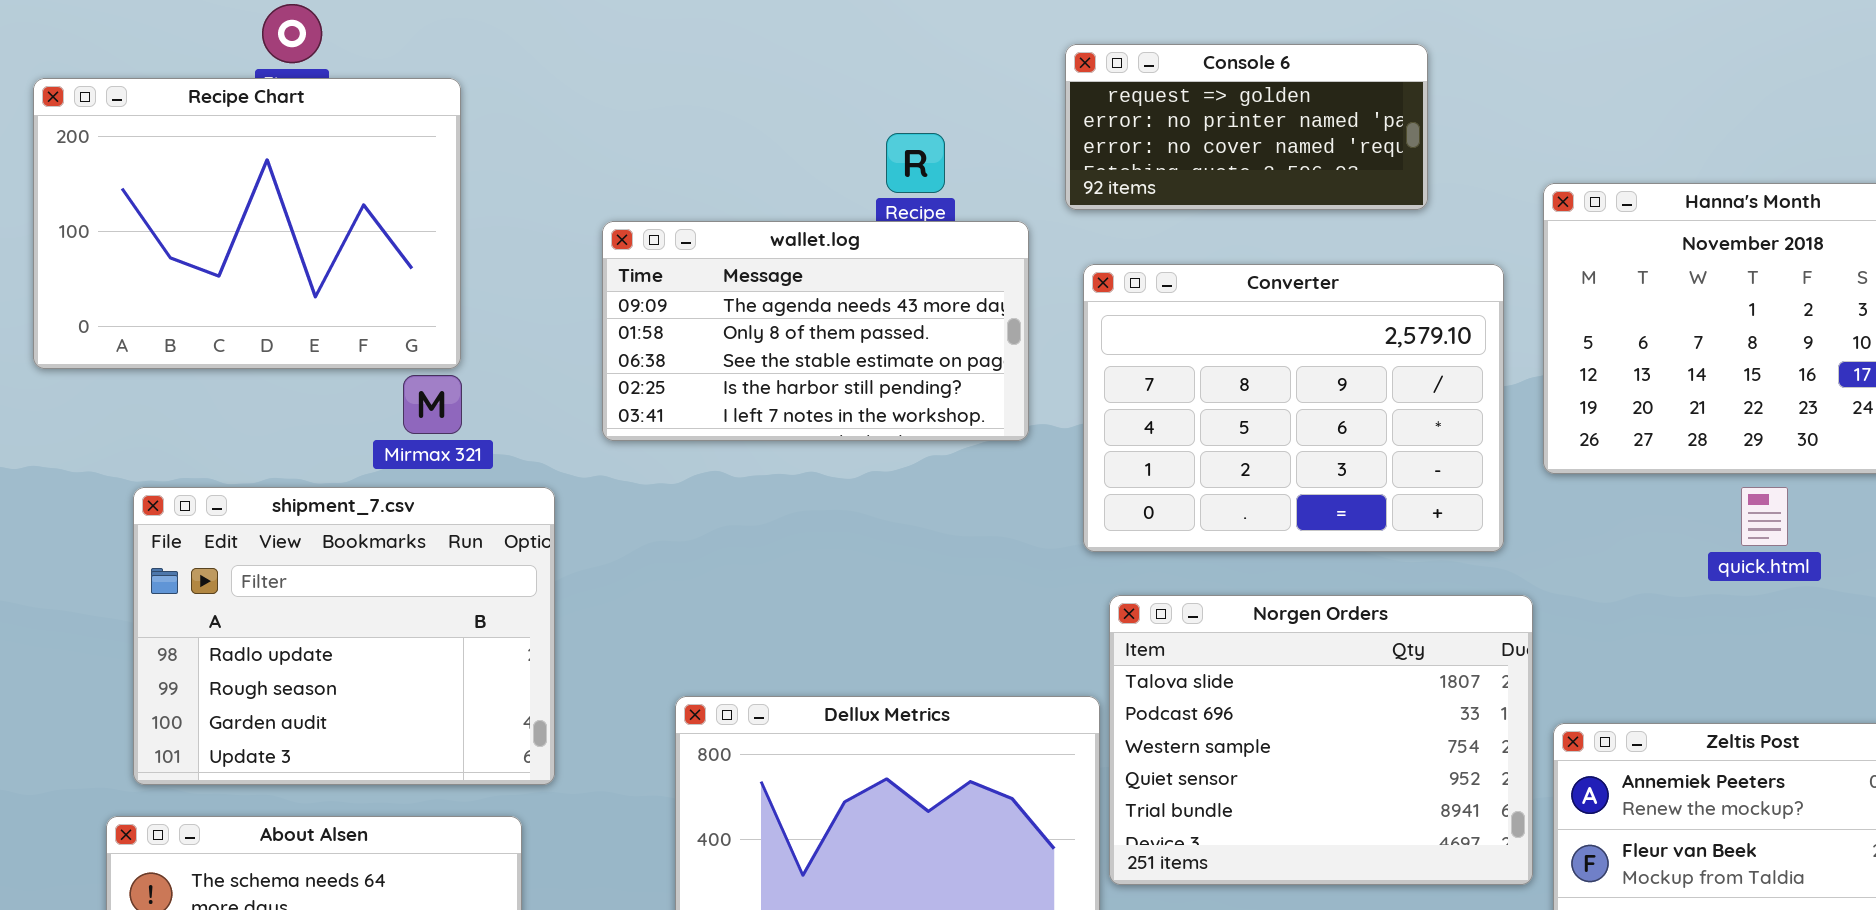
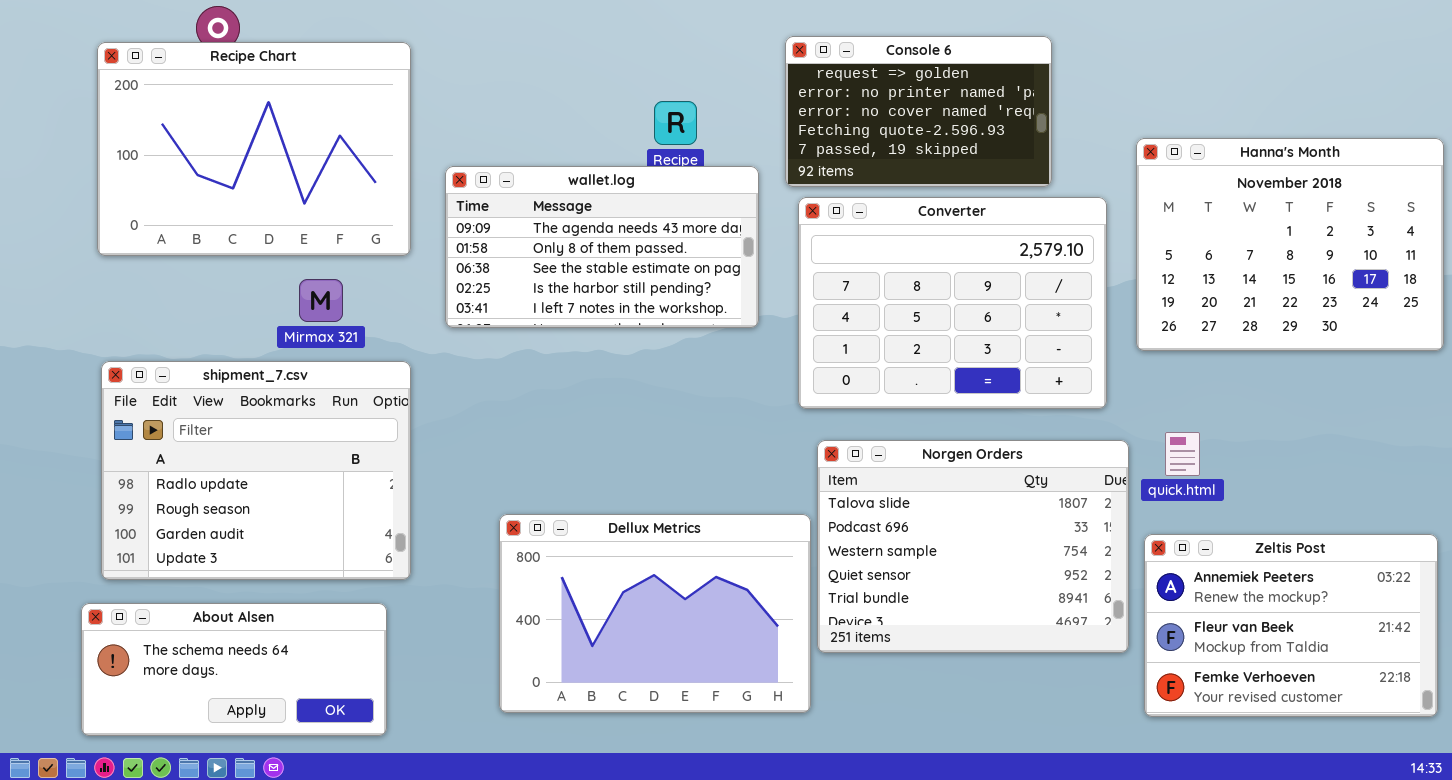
Console 6: [1065,44,1428,210] -> [785,36,1052,187], resized
Recipe Chart: [33,78,461,369] -> [97,42,411,256], moved
quick.html: [1741,487,1788,546] -> [1165,432,1200,476], moved

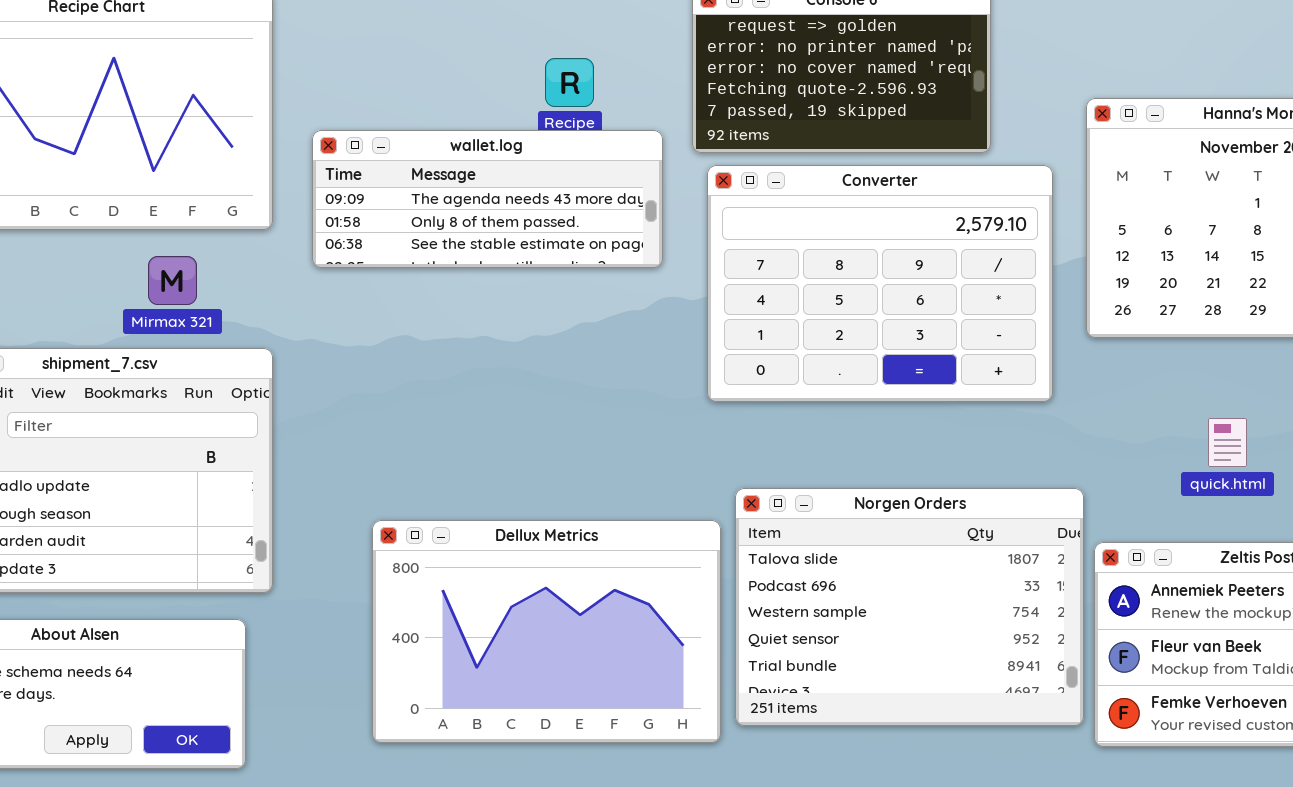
wallet.log: [445,166,759,328] -> [312,130,663,268], resized
quick.html: [1165,432,1200,476] -> [1208,418,1247,467], moved
Norgen Orders: [817,440,1129,653] -> [735,488,1084,726], moved

